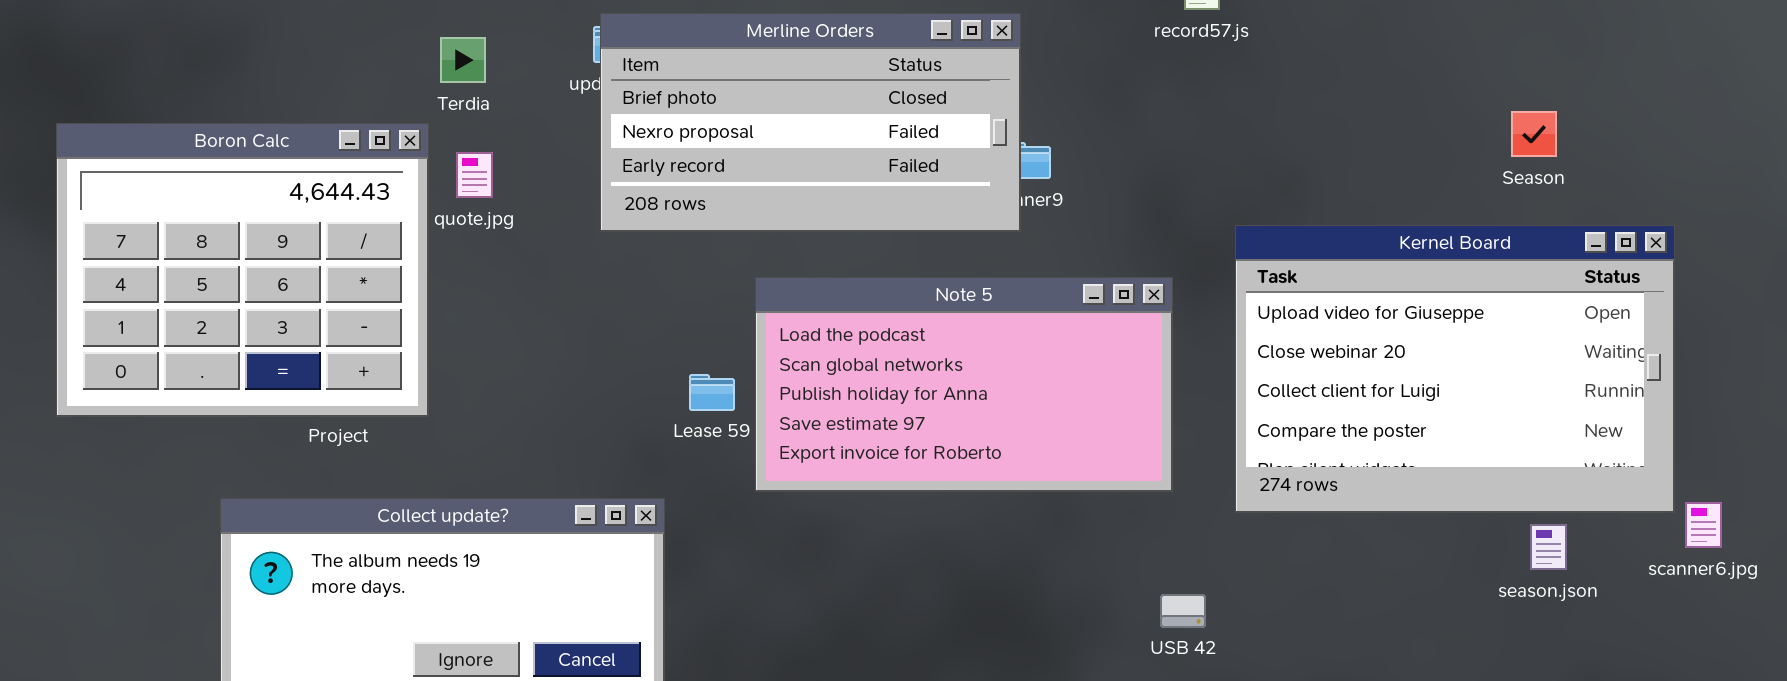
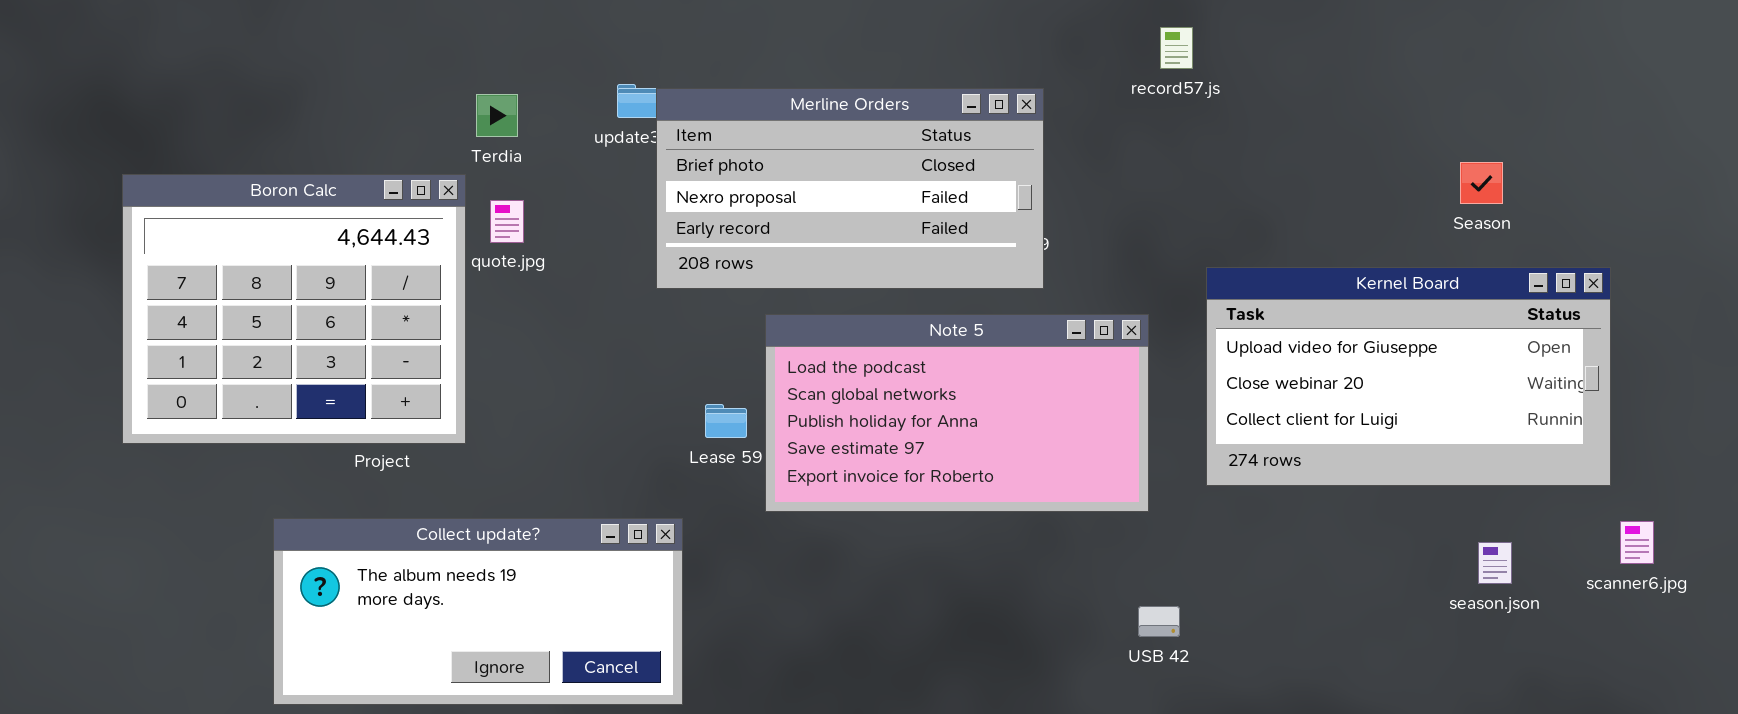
Merline Orders: [600,13,1021,232] -> [656,88,1044,289], moved
Kernel Board: [1235,225,1675,513] -> [1206,267,1611,486], resized

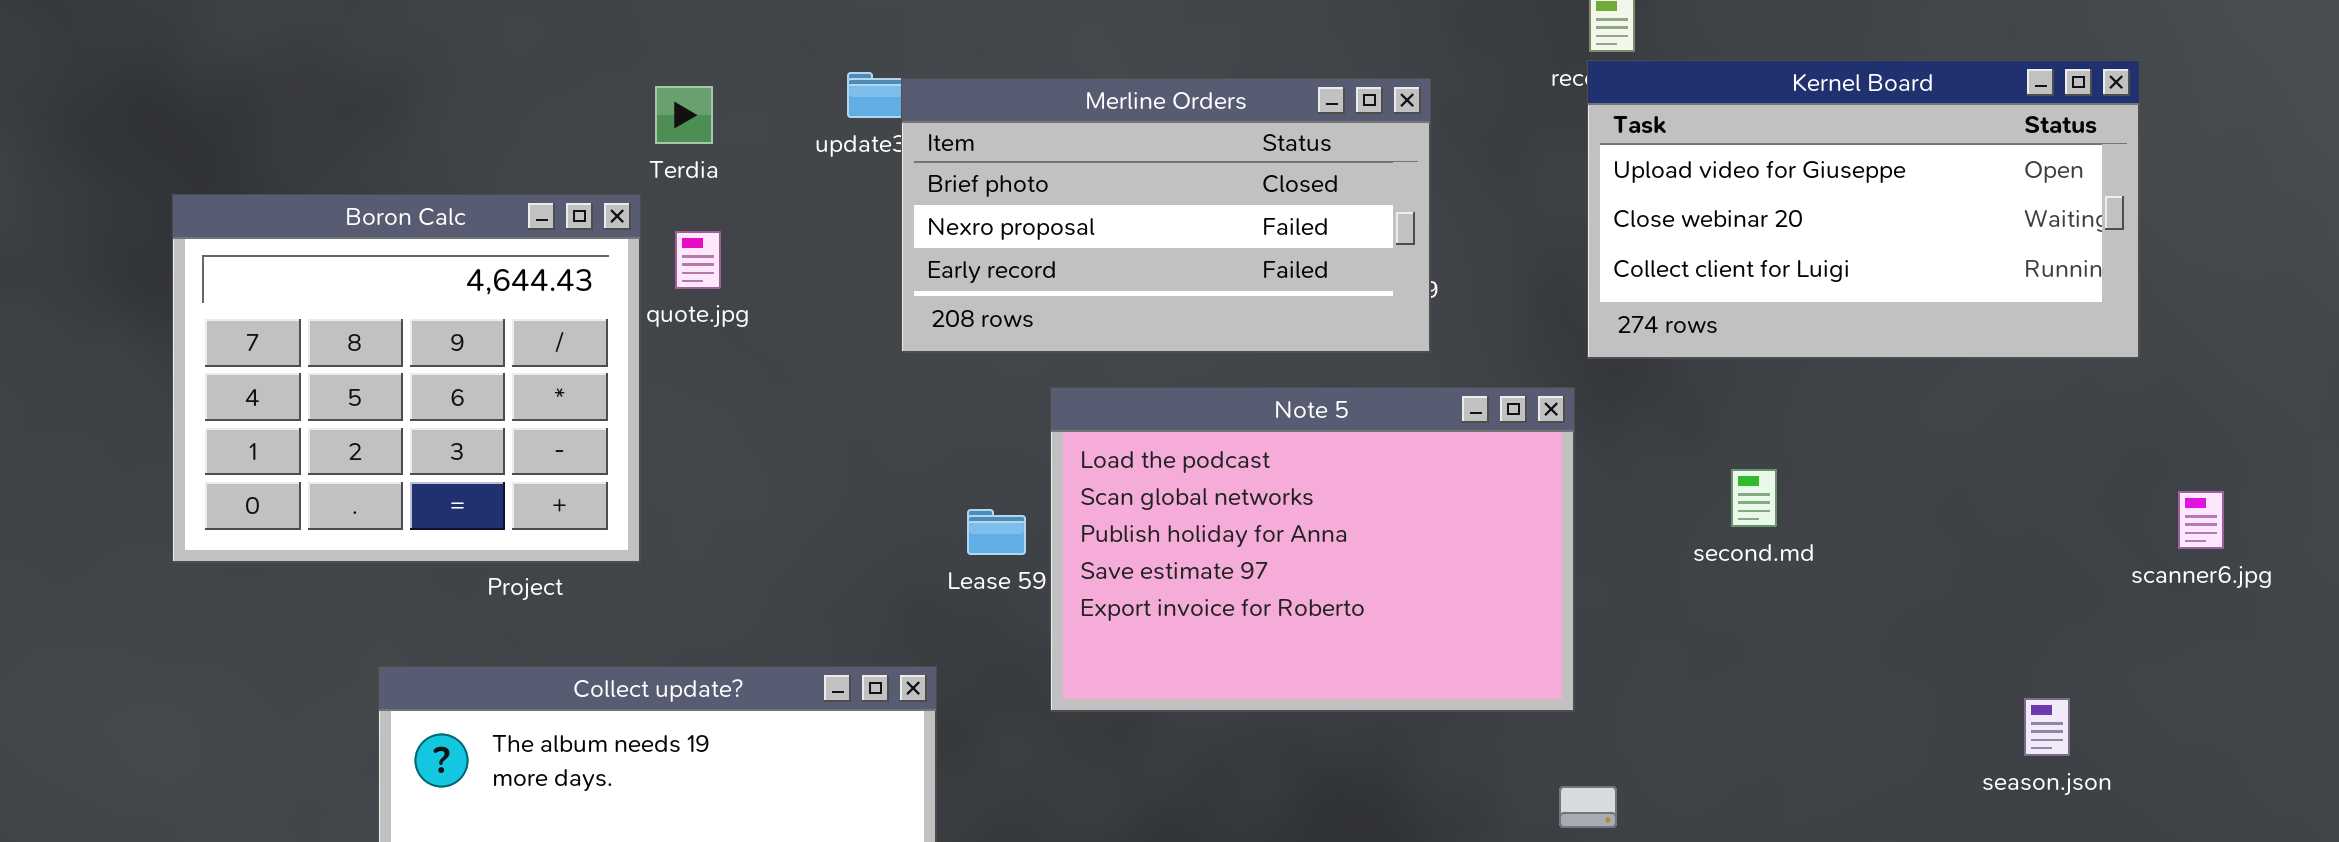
Kernel Board: [1206,267,1611,486] -> [1587,60,2140,359], moved
Note 5: [765,314,1149,512] -> [1050,387,1575,712], resized
scanner6.jpg: [1620,521,1654,564] -> [2178,491,2224,549], moved

